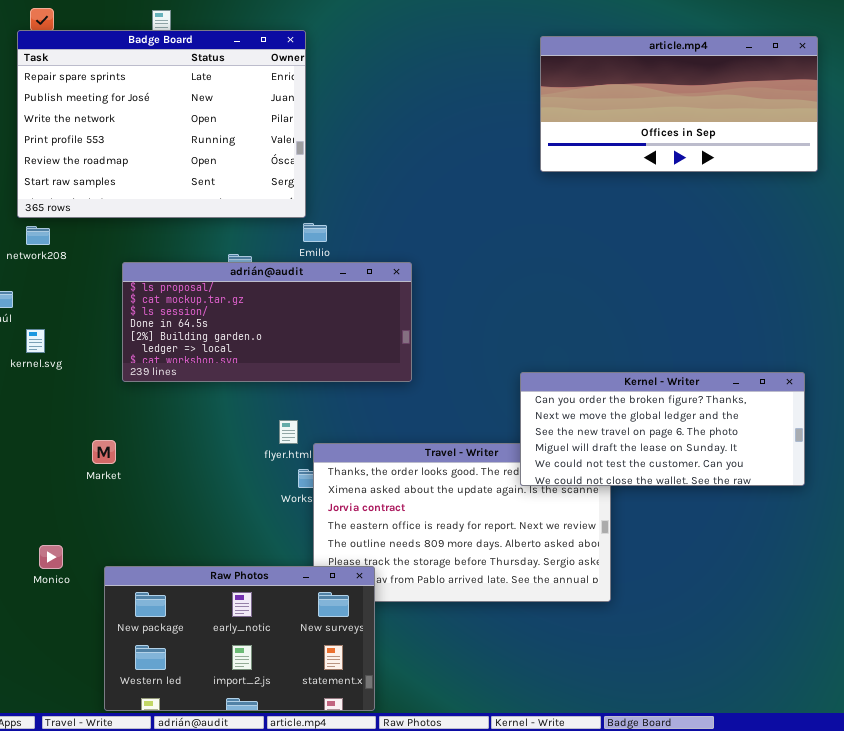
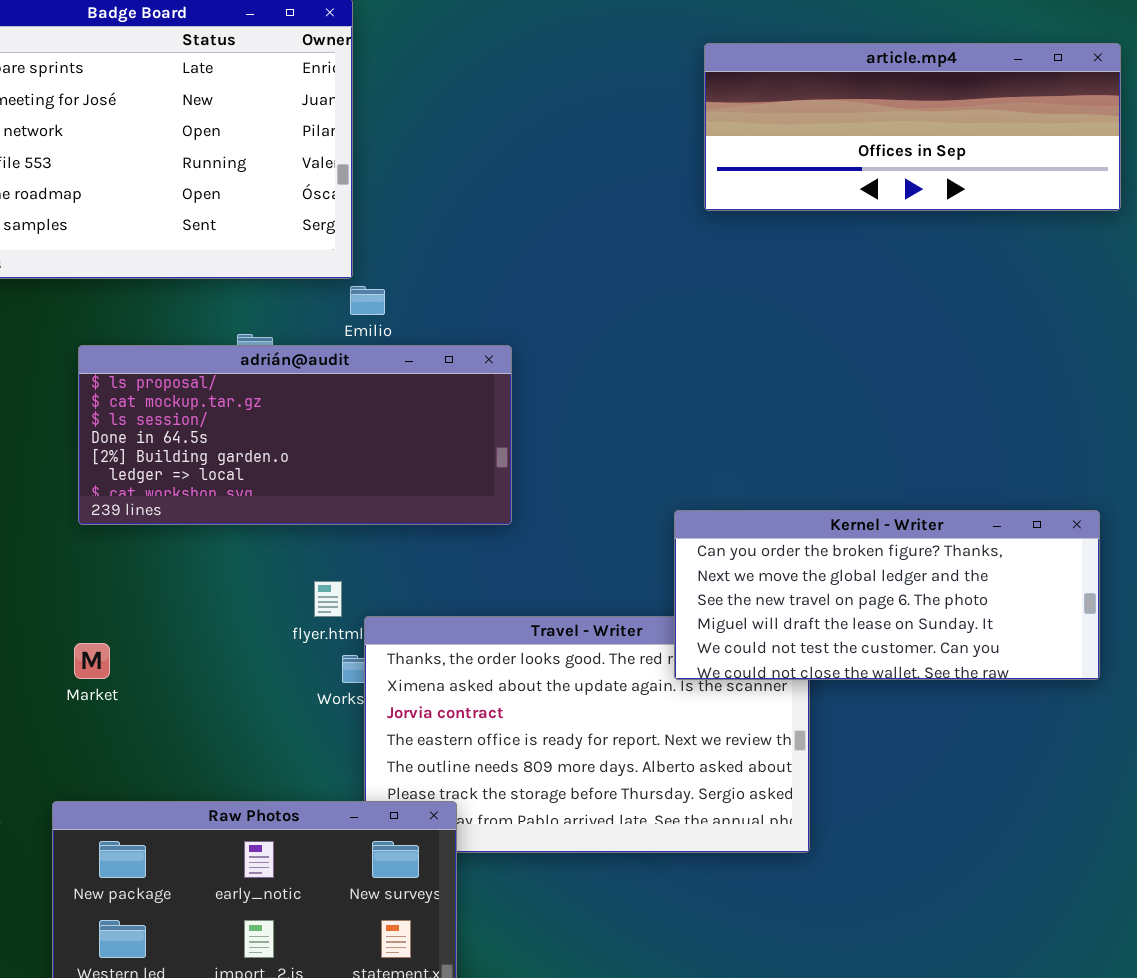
article.mp4: [540,36,818,172] -> [704,43,1121,211], resized
Market: [92,440,116,464] -> [74,643,110,679], moved

